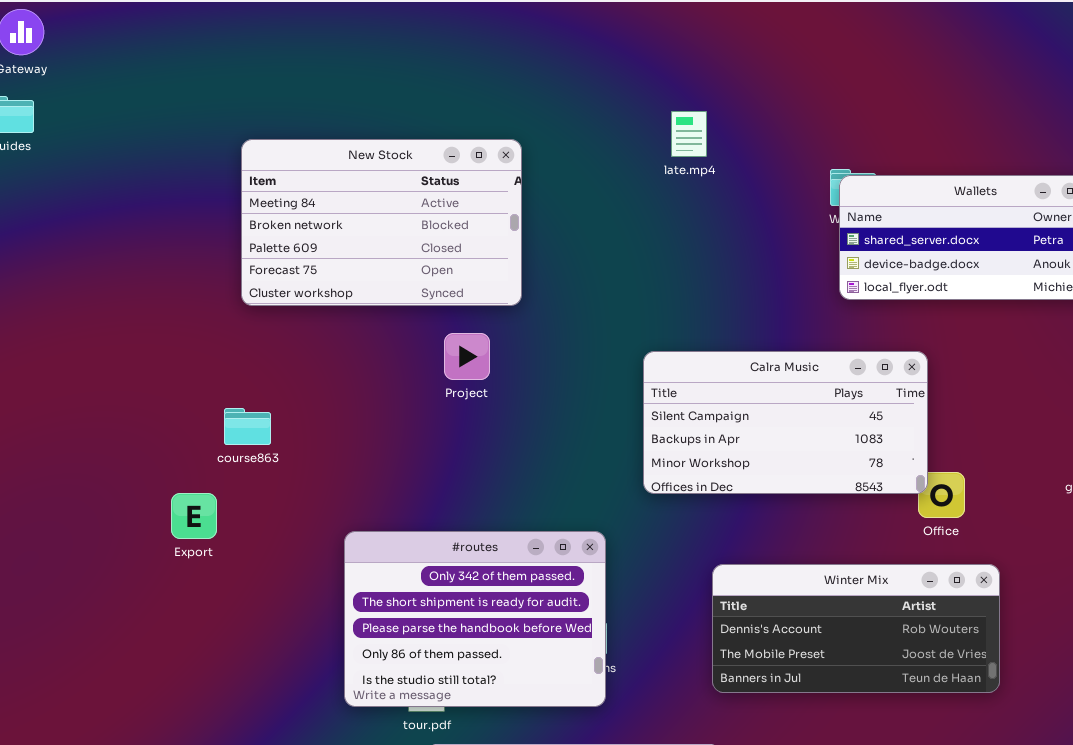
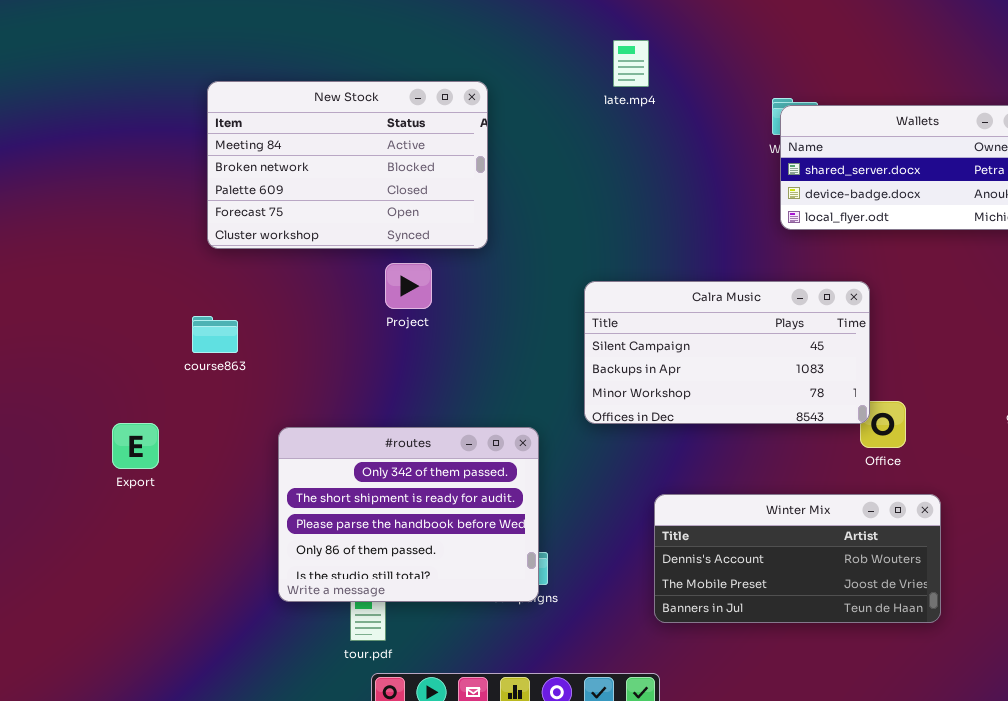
New Stock: [241,139,522,306] -> [207,81,488,249], moved
course863: [224,408,271,445] -> [192,316,238,353], moved
#routes: [344,531,606,707] -> [278,427,539,602], moved

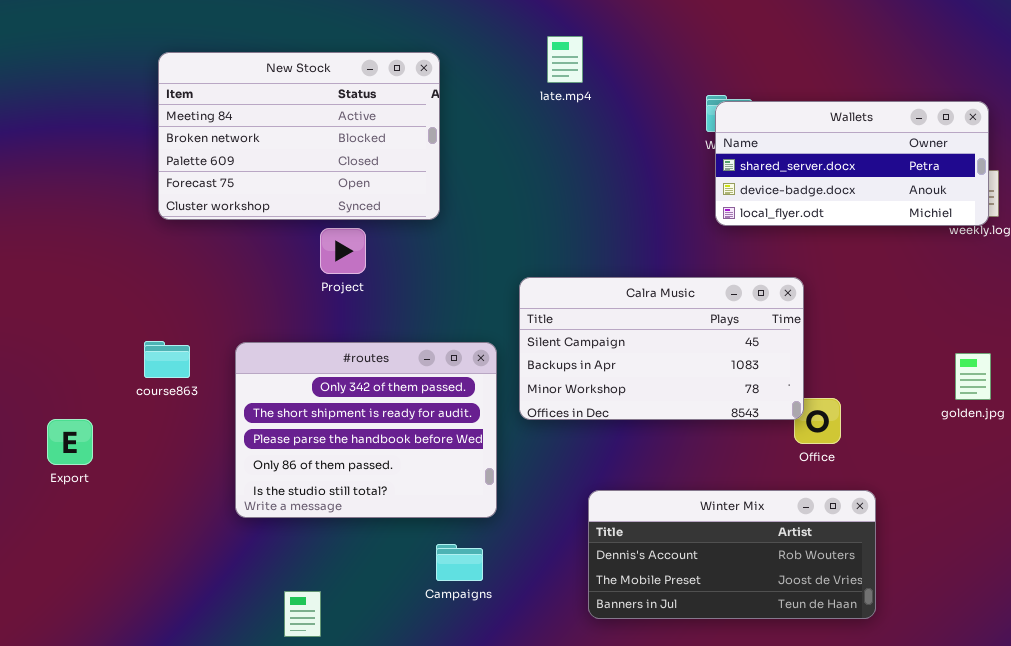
New Stock: [207,81,488,249] -> [158,52,440,220], moved
Project: [385,263,432,309] -> [320,228,366,274], moved
course863: [192,316,238,353] -> [144,341,190,378], moved
#routes: [278,427,539,602] -> [235,342,497,518], moved

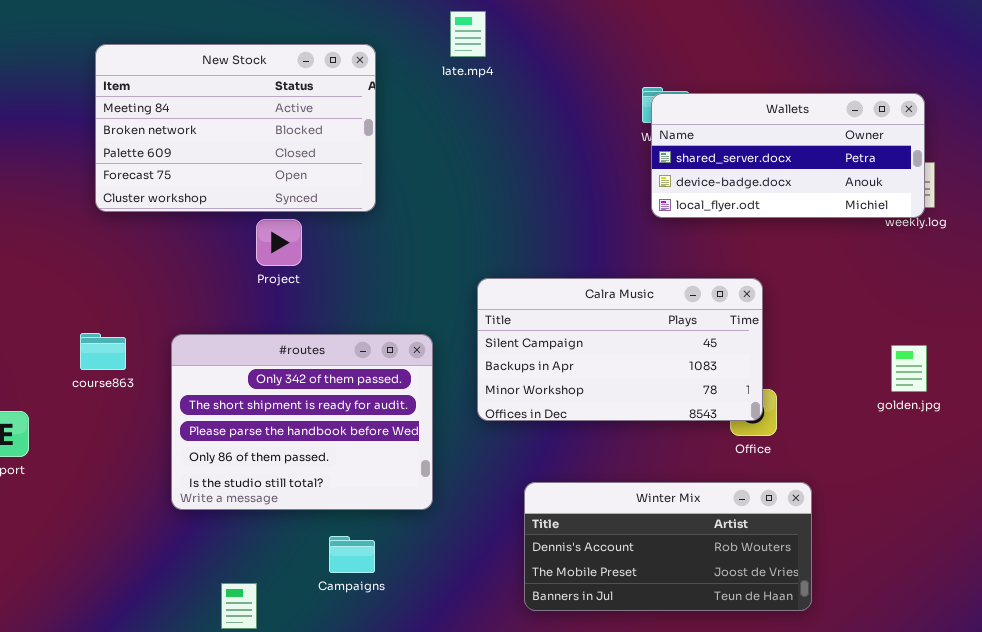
late.mp4: [547,36,583,83] -> [450,11,486,57], moved
Calra Music: [519,277,804,420] -> [477,278,763,421], moved
Campaigns: [436,544,483,581] -> [329,536,375,573], moved

